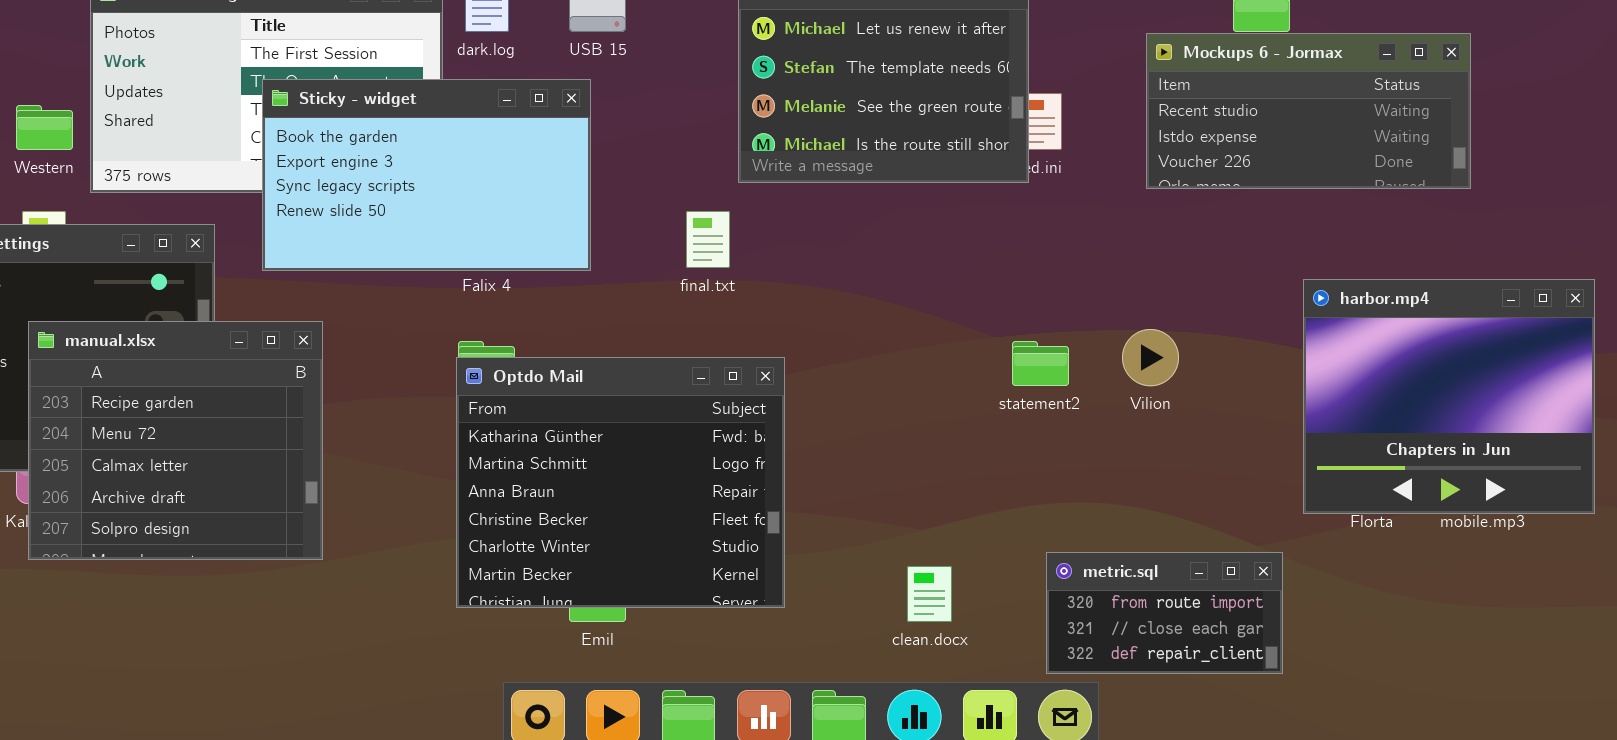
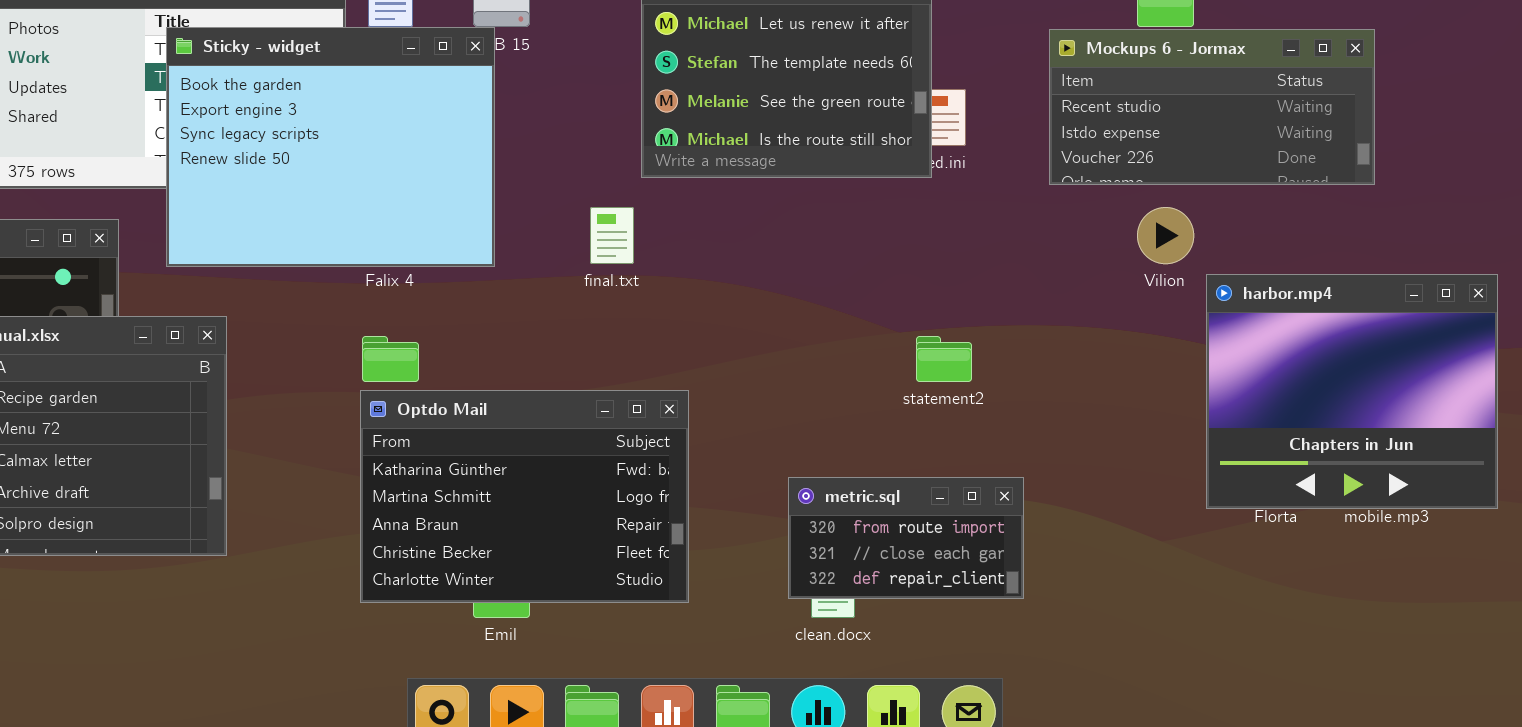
Sticky - widget: [262,79,591,271] -> [166,27,495,267], resized
Vilion: [1122,329,1179,386] -> [1137,207,1194,264], moved
Optdo Mail: [456,357,785,608] -> [360,390,689,603], resized
metric.sql: [1046,552,1283,674] -> [788,477,1024,599], moved

